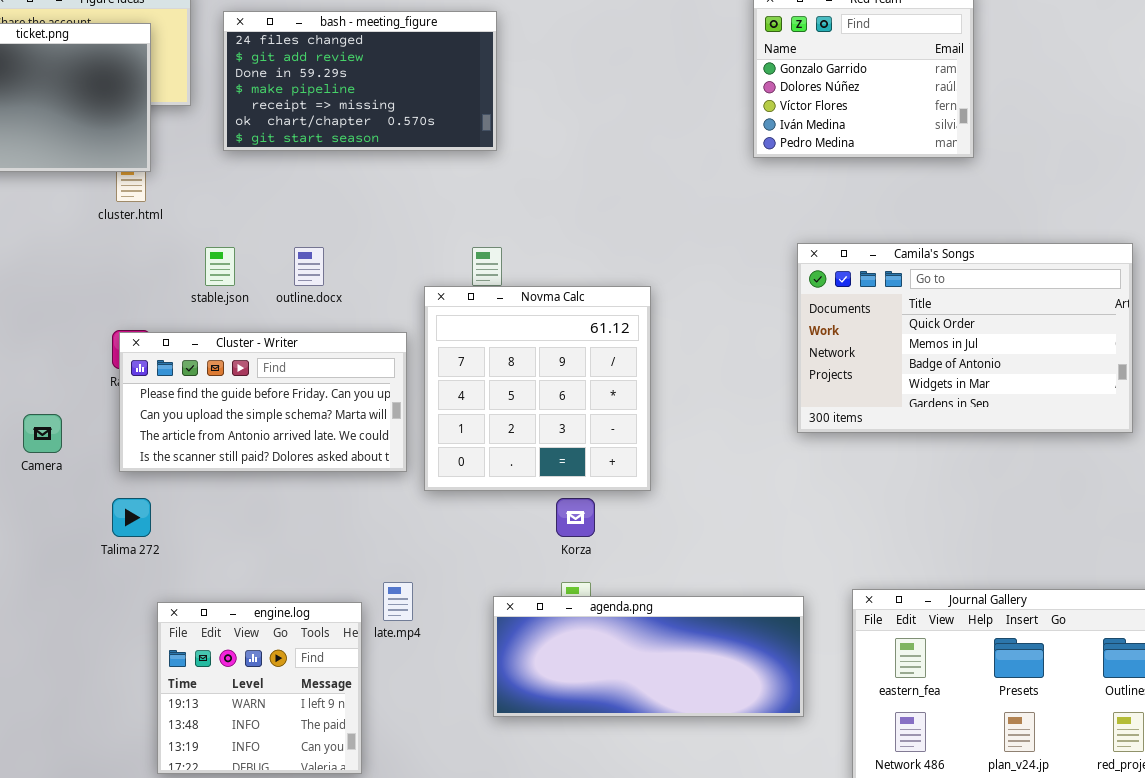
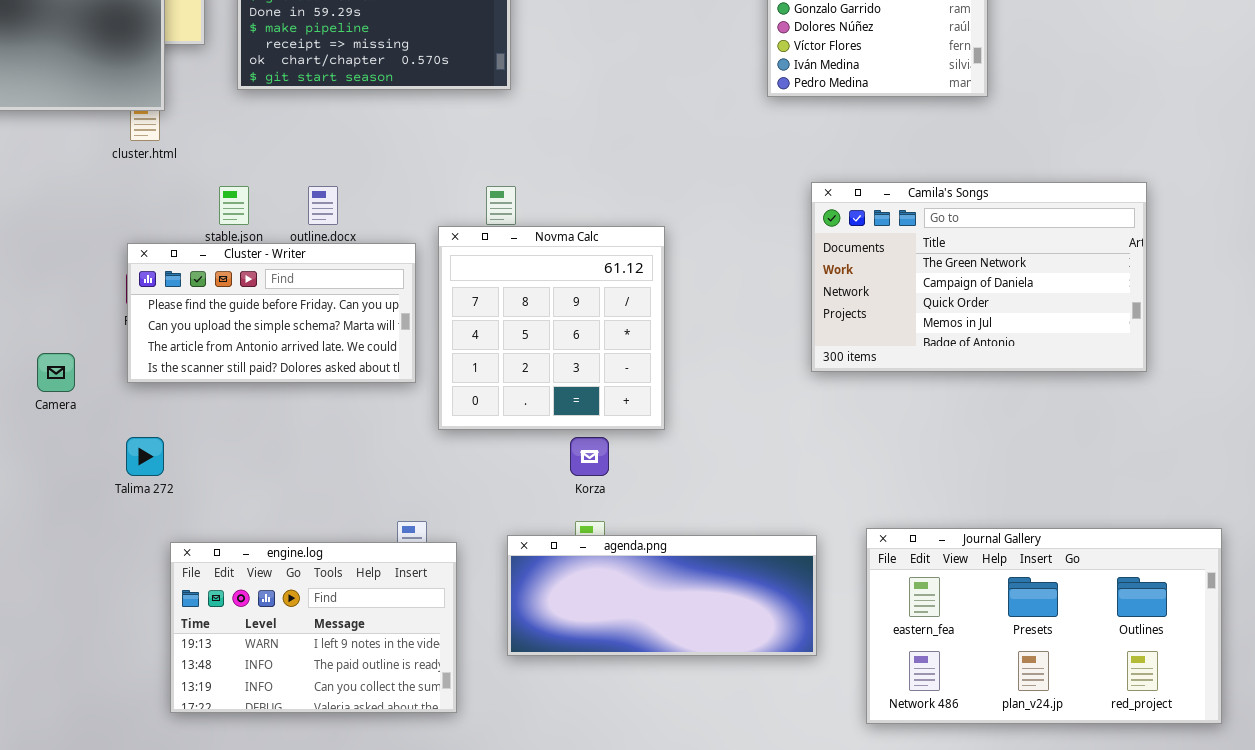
Camila's Songs: [797,243,1133,433] -> [811,182,1147,372], scrolled up 2 rows
Cluster - Writer: [119,332,407,472] -> [127,243,416,383], moved
engine.log: [157,602,362,774] -> [170,542,457,713], resized

